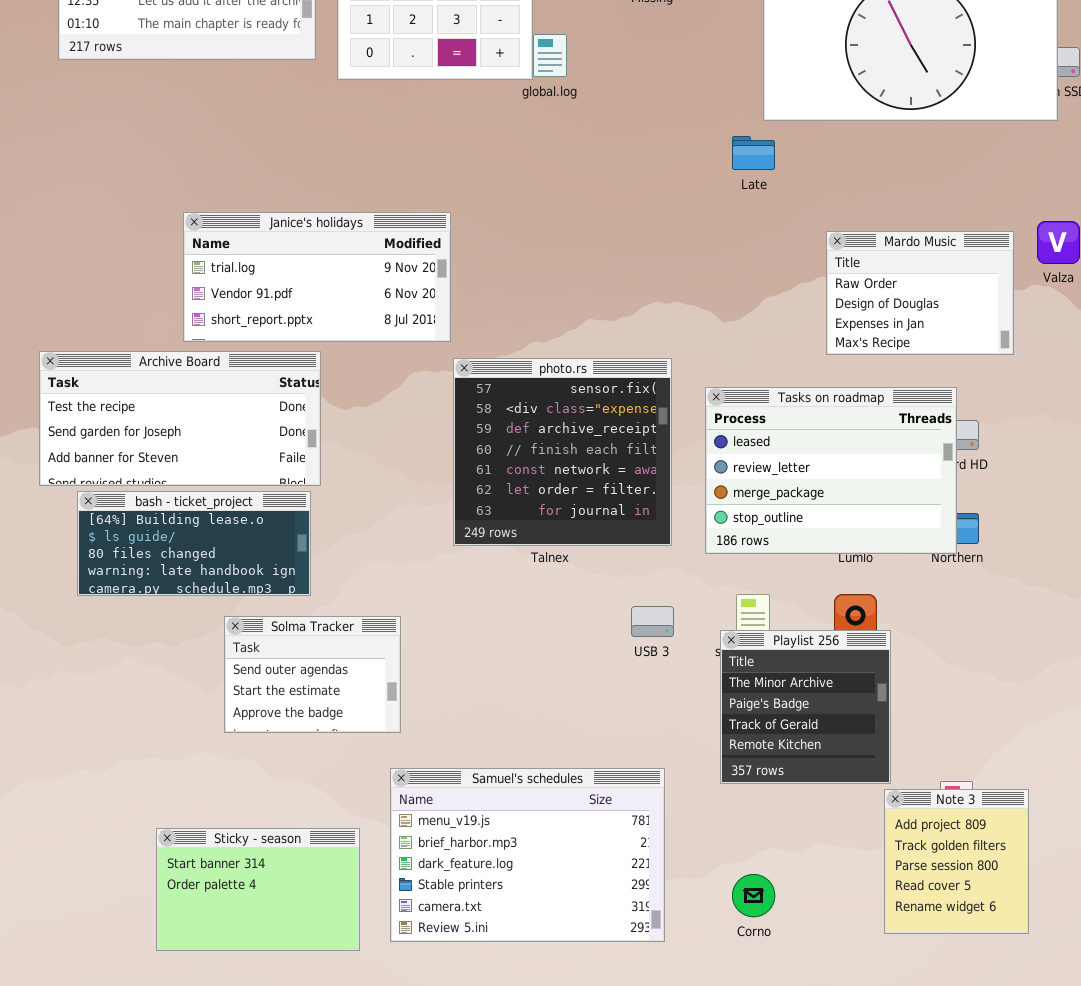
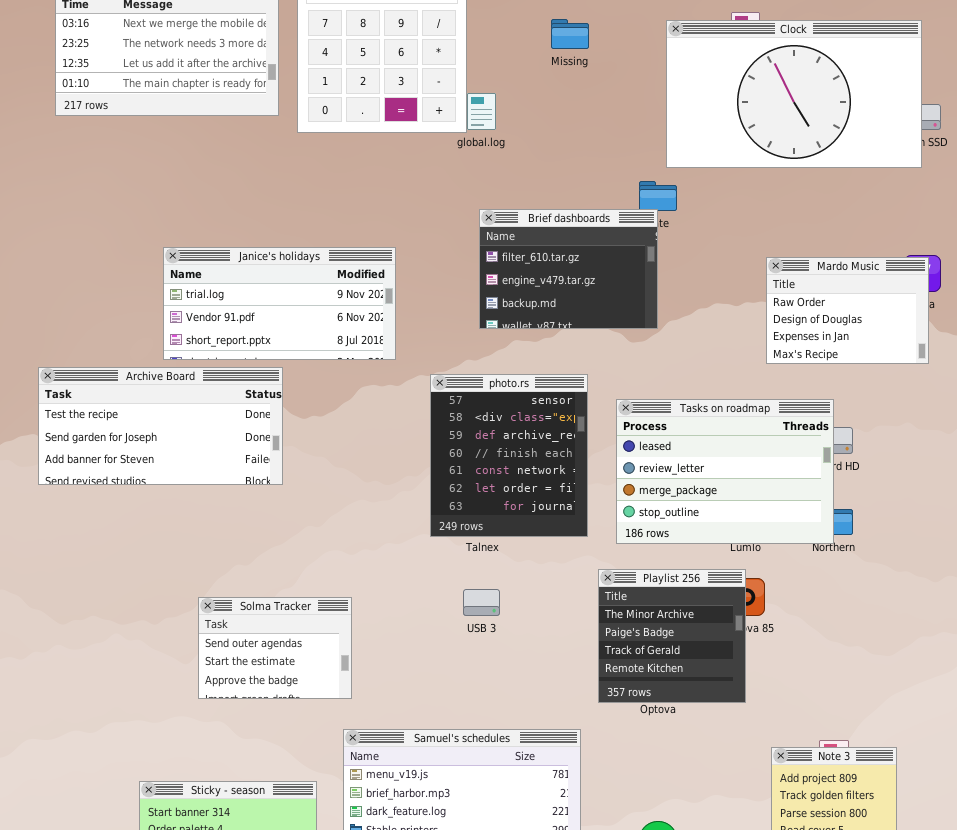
Brief dashboards: none -> [479,209,658,329], opened
Mardo Music: [826,231,1014,355] -> [766,257,929,364], moved
photo.rs: [453,358,672,546] -> [430,374,588,537], resized
bash - ticket_project: [77,491,311,596] -> none, closed
USB 3: [631,606,674,637] -> [463,589,500,616], moved
Playlist 256: [720,630,891,784] -> [598,569,746,703], moved

